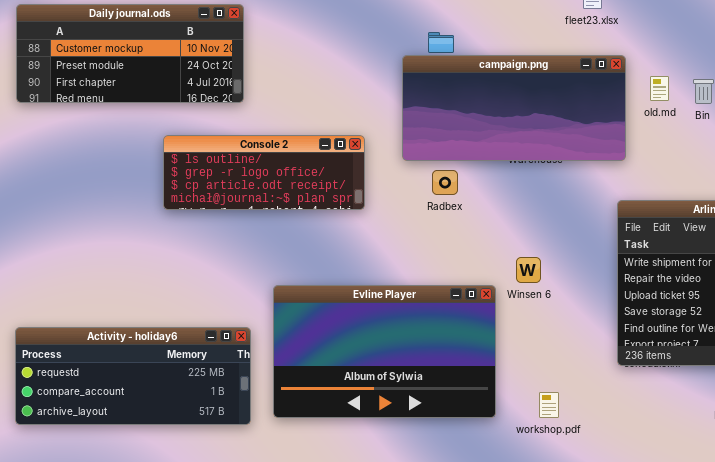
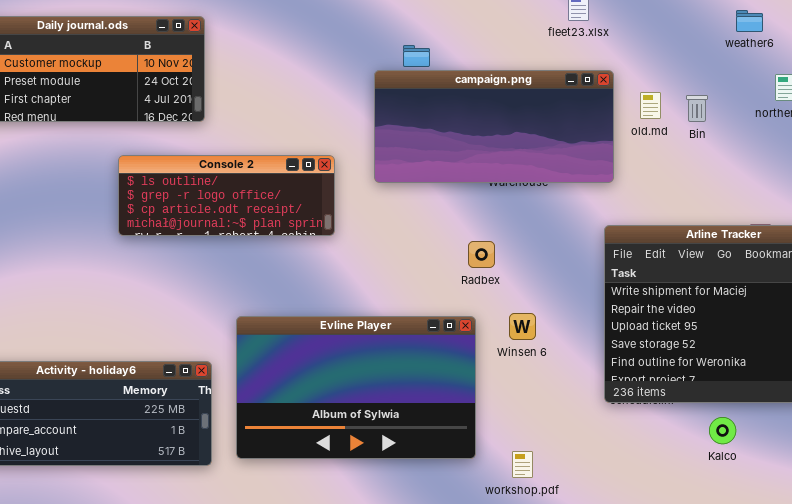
Radbex: [432,170,458,195] -> [468,241,495,268], moved
Winsen 6: [516,257,541,283] -> [509,313,536,340], moved
workshop.pdf: [539,392,559,418] -> [512,451,533,478], moved

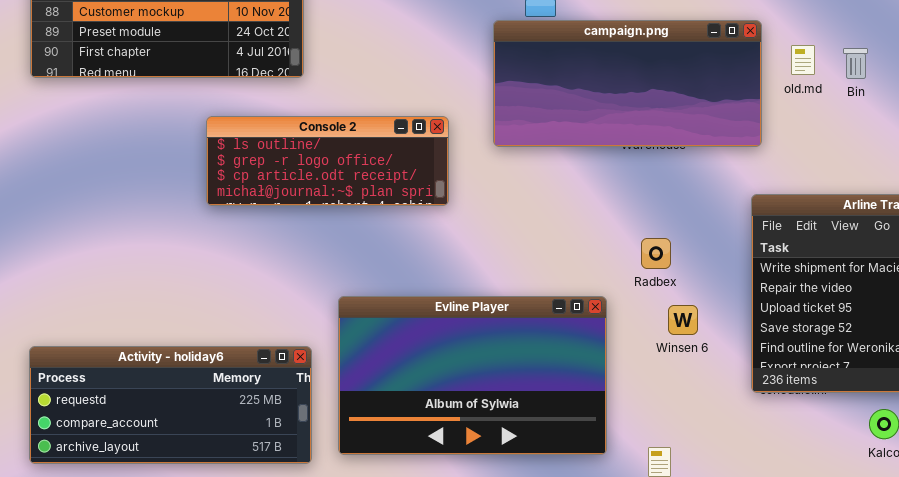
Radbex: [468,241,495,268] -> [641,238,671,269], moved
Winsen 6: [509,313,536,340] -> [668,305,698,335], moved

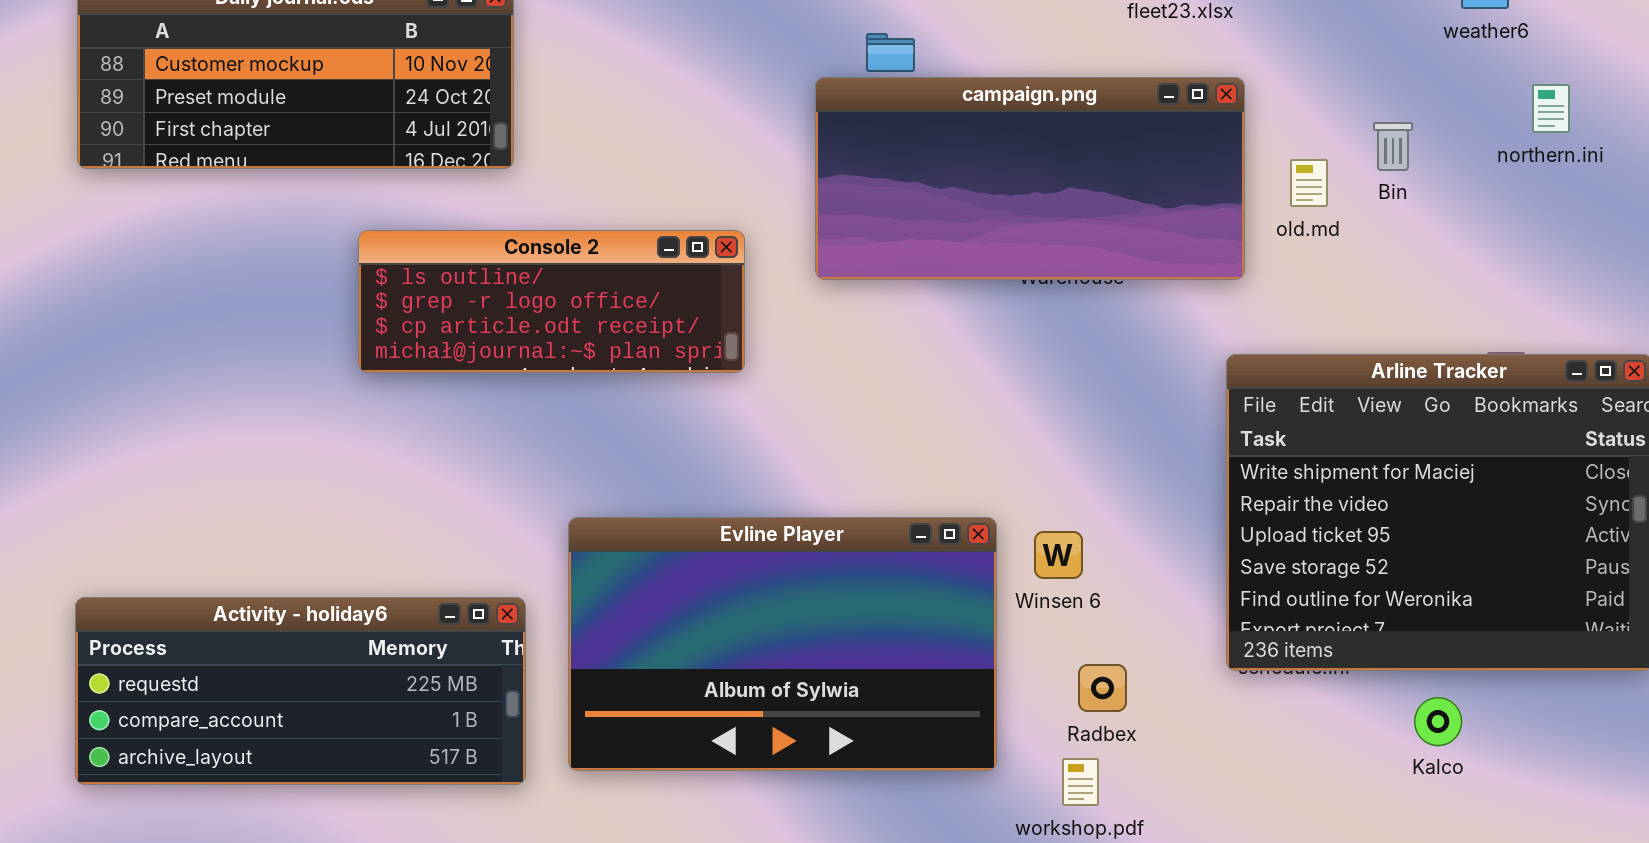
old.md: [791,45,815,75] -> [1290,159,1328,207], moved
Radbex: [641,238,671,269] -> [1078,664,1127,712], moved
Winsen 6: [668,305,698,335] -> [1034,531,1083,579], moved

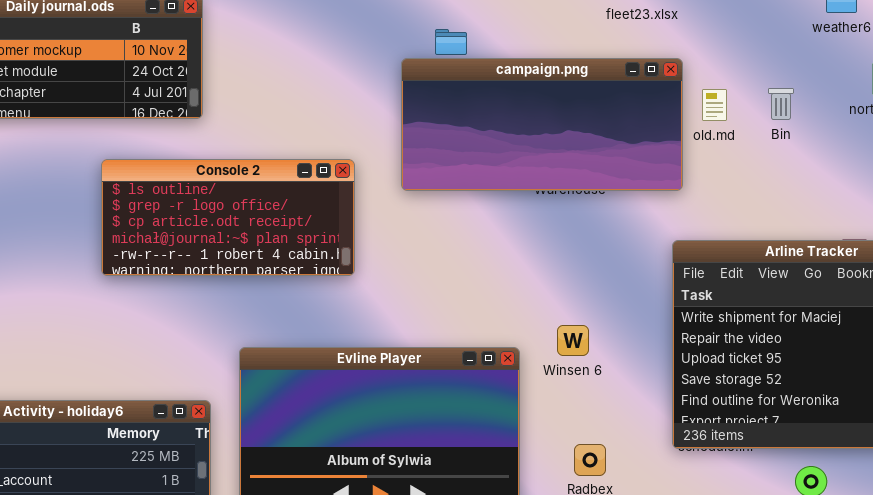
old.md: [1290,159,1328,207] -> [702,89,727,121], moved
Console 2: [358,230,745,373] -> [101,159,355,276], resized
Winsen 6: [1034,531,1083,579] -> [557,325,589,356], moved

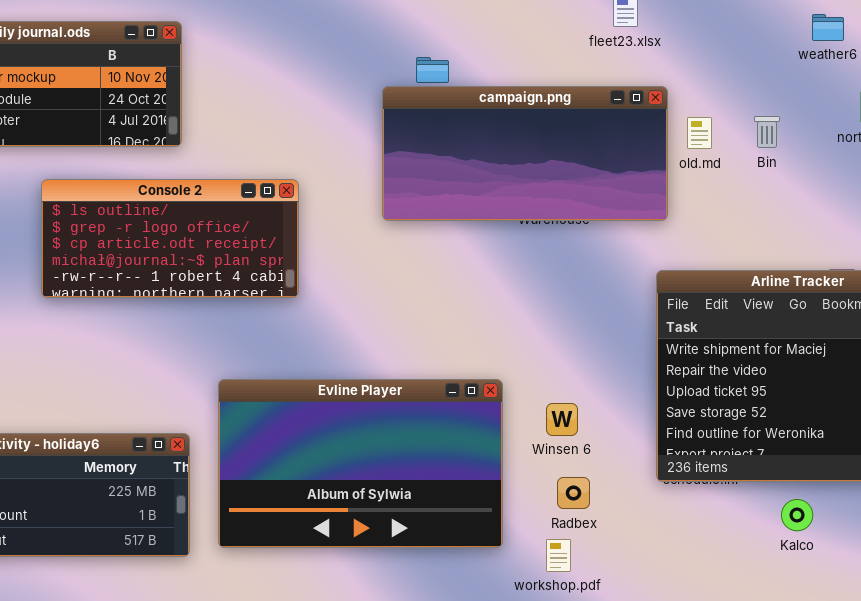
Console 2: [101,159,355,276] -> [41,179,299,298], moved
Winsen 6: [557,325,589,356] -> [546,403,578,436], moved

